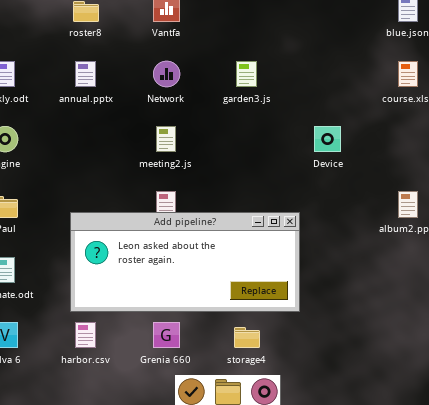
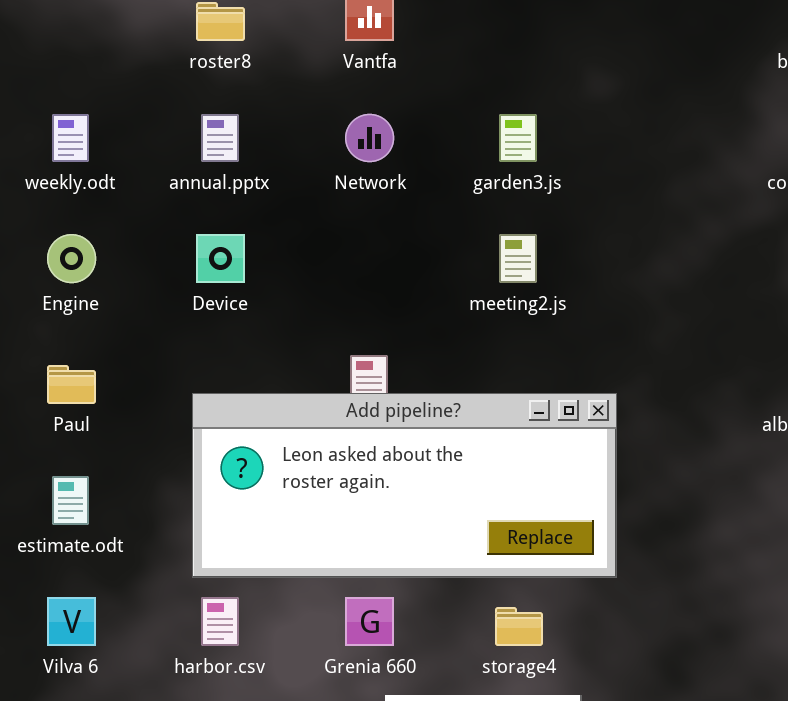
meeting2.js: [156,126,176,152] -> [499,234,537,283], moved
Device: [314,126,341,152] -> [196,234,245,283], moved

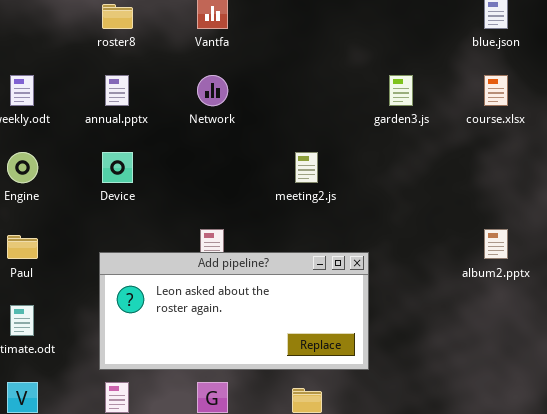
garden3.js: [499,114,537,162] -> [389,75,413,106], moved

